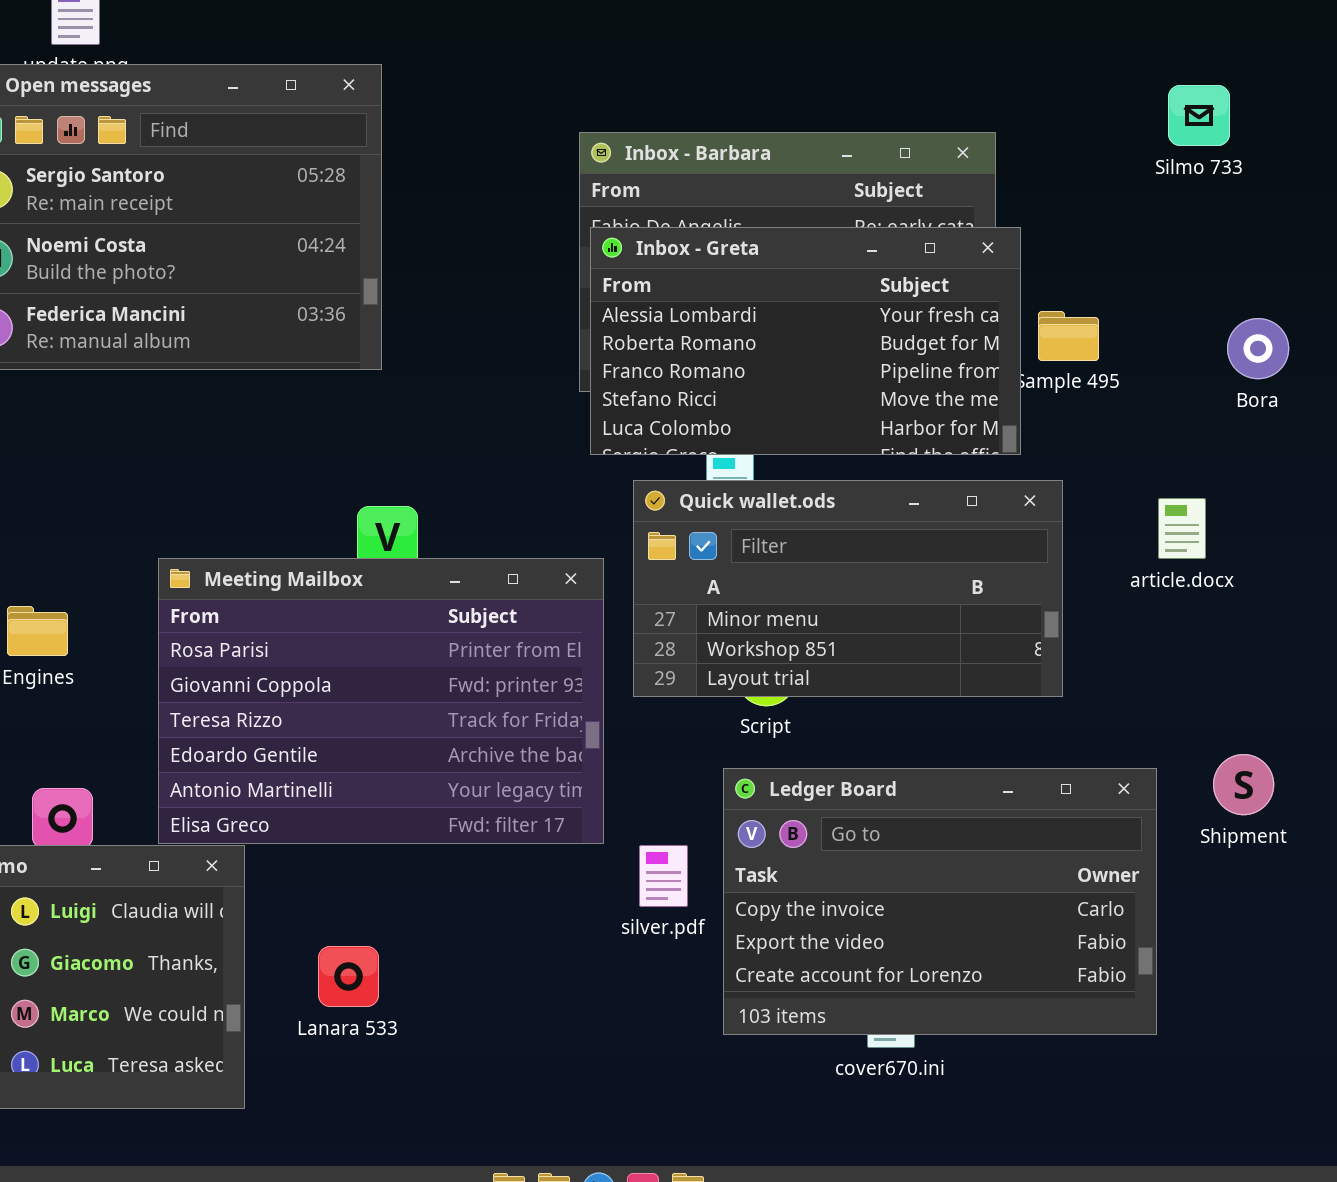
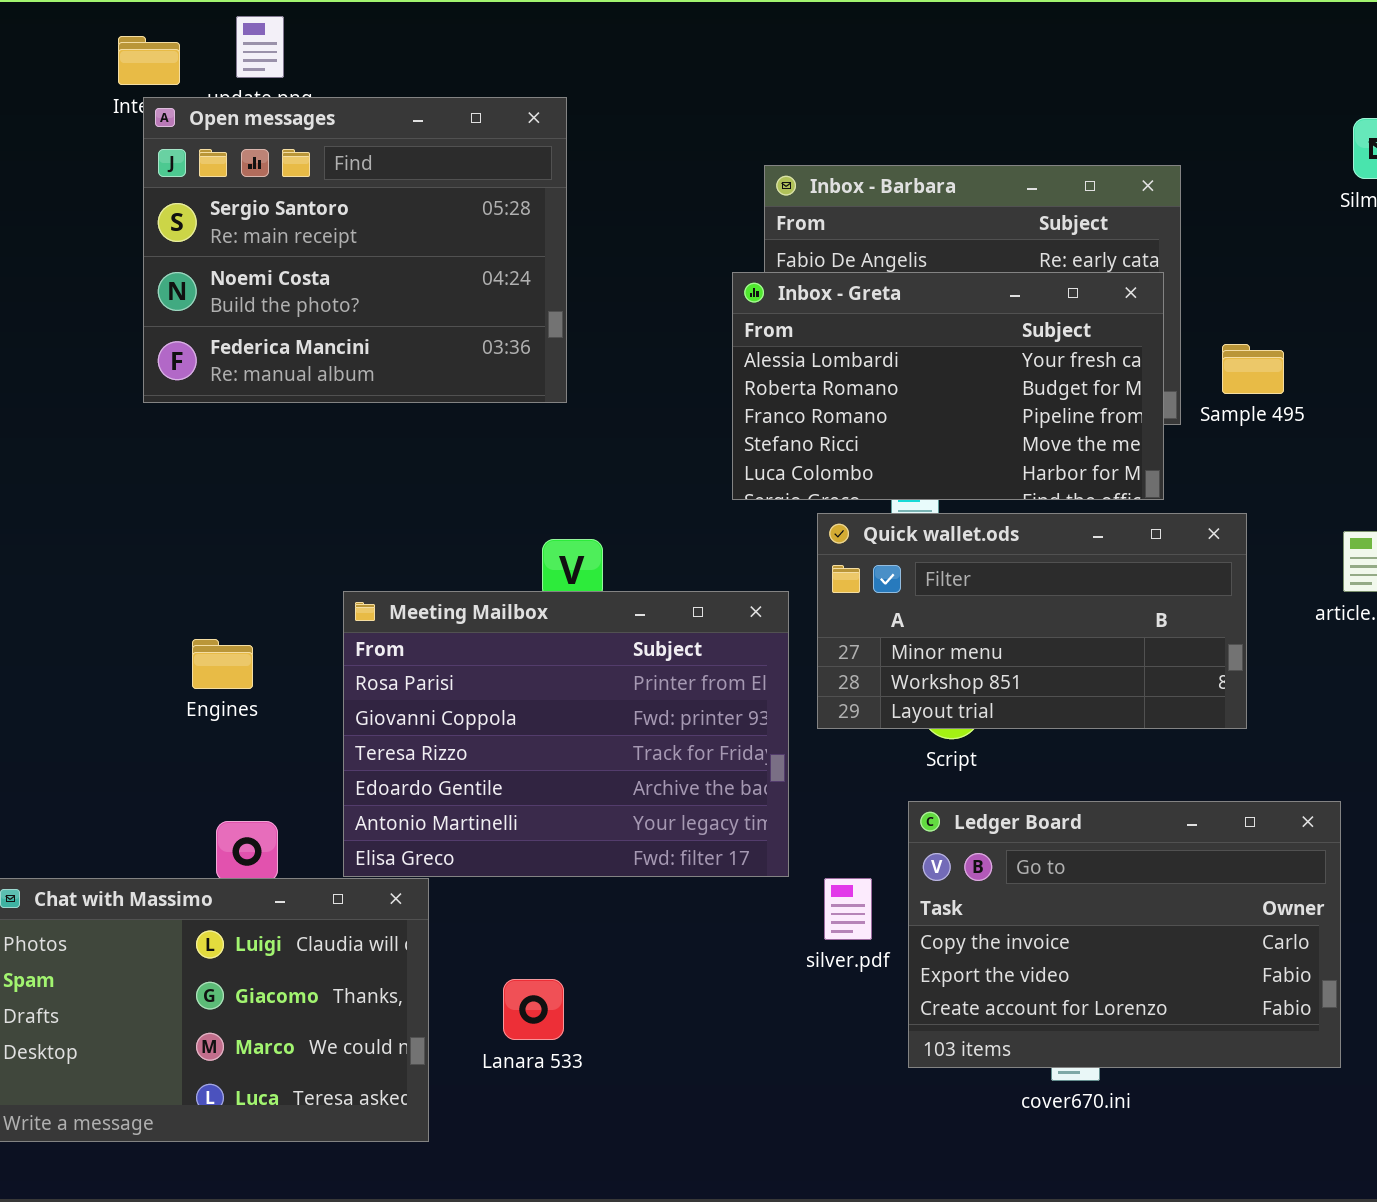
Inbox - Greta: [590,227,1021,455] -> [732,272,1164,500], moved

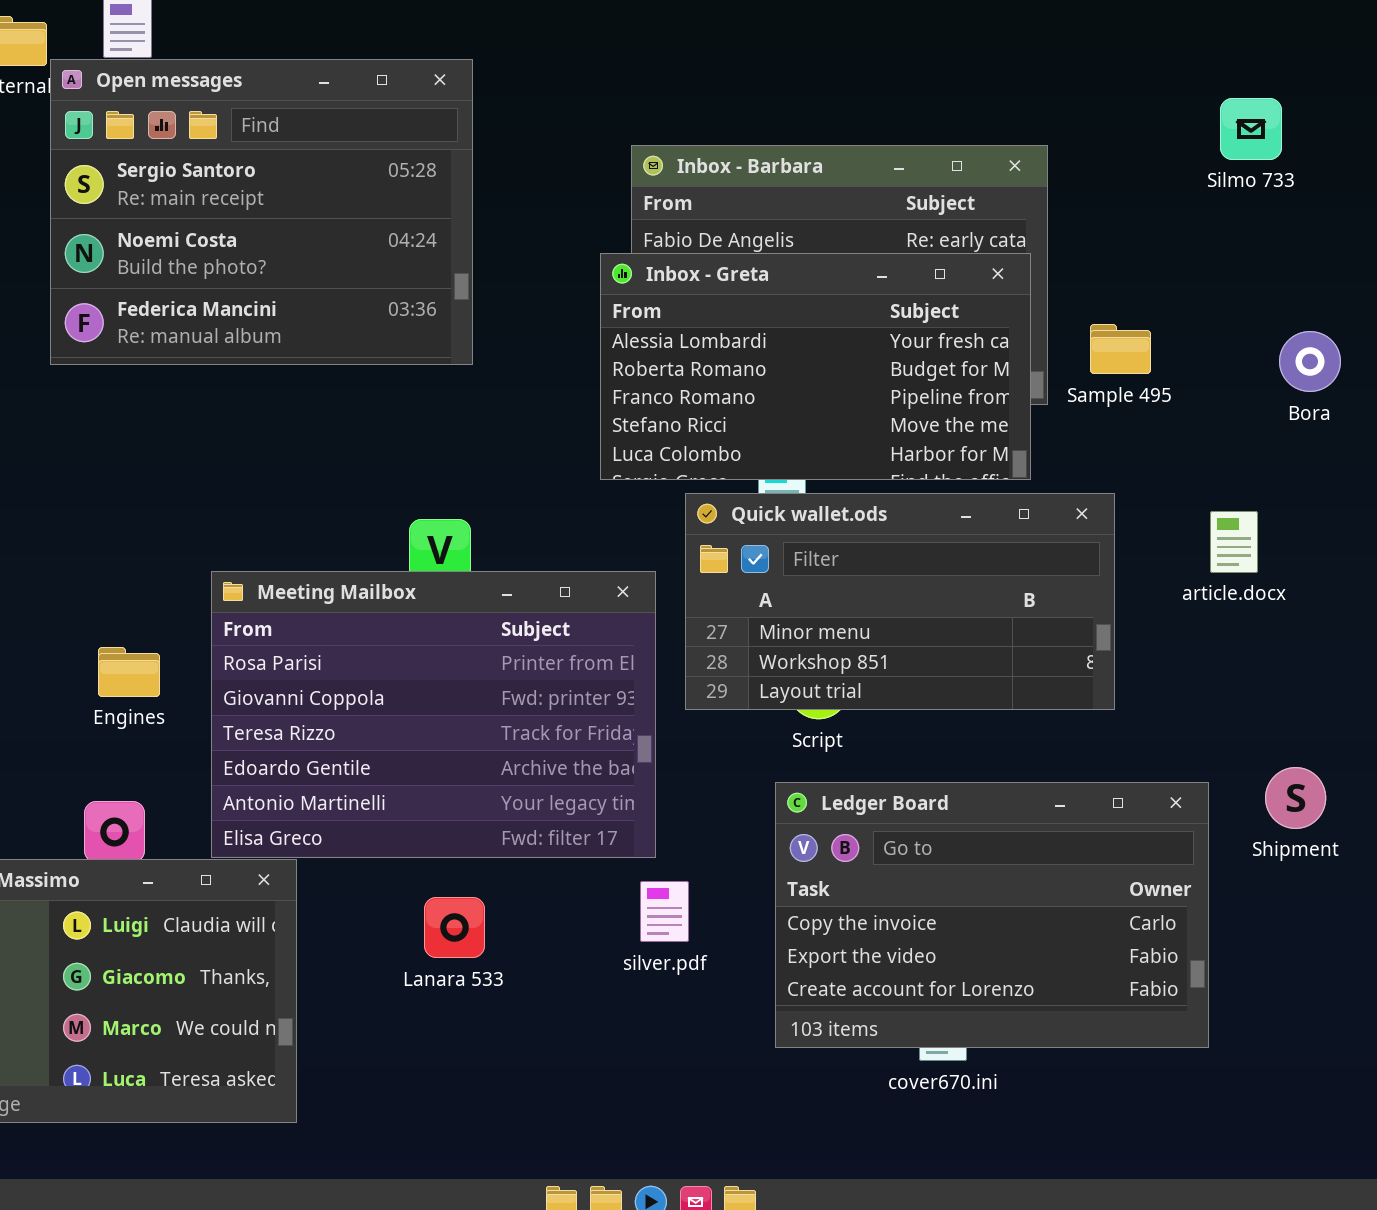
Open messages: [143,97,567,403] -> [50,59,473,365], moved
Engines: [192,639,253,689] -> [98,647,160,697], moved
silver.pdf: [824,878,872,940] -> [640,881,689,942], moved
Lanara 533: [503,979,564,1040] -> [424,897,485,958], moved

